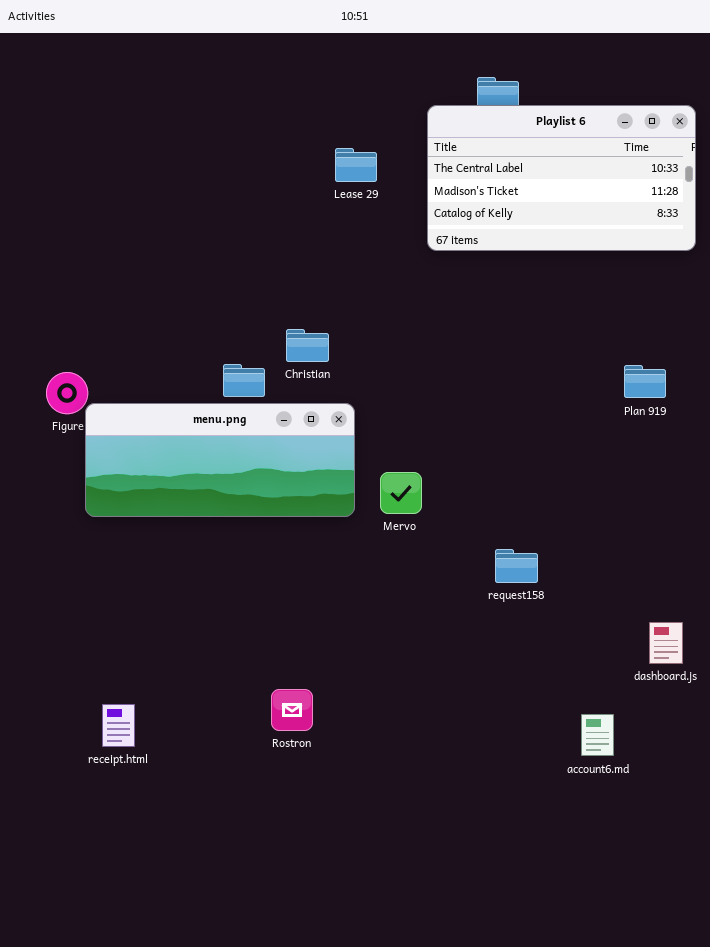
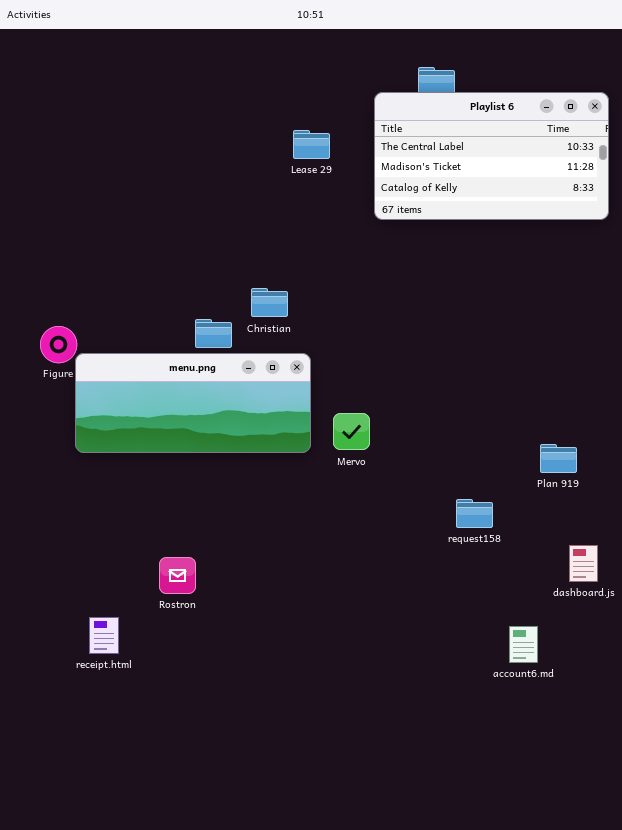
Plan 919: [624,365,666,398] -> [540,444,577,473], moved
request158: [495,549,538,583] -> [456,499,493,528], moved
Rostron: [271,689,313,731] -> [159,557,196,594], moved

